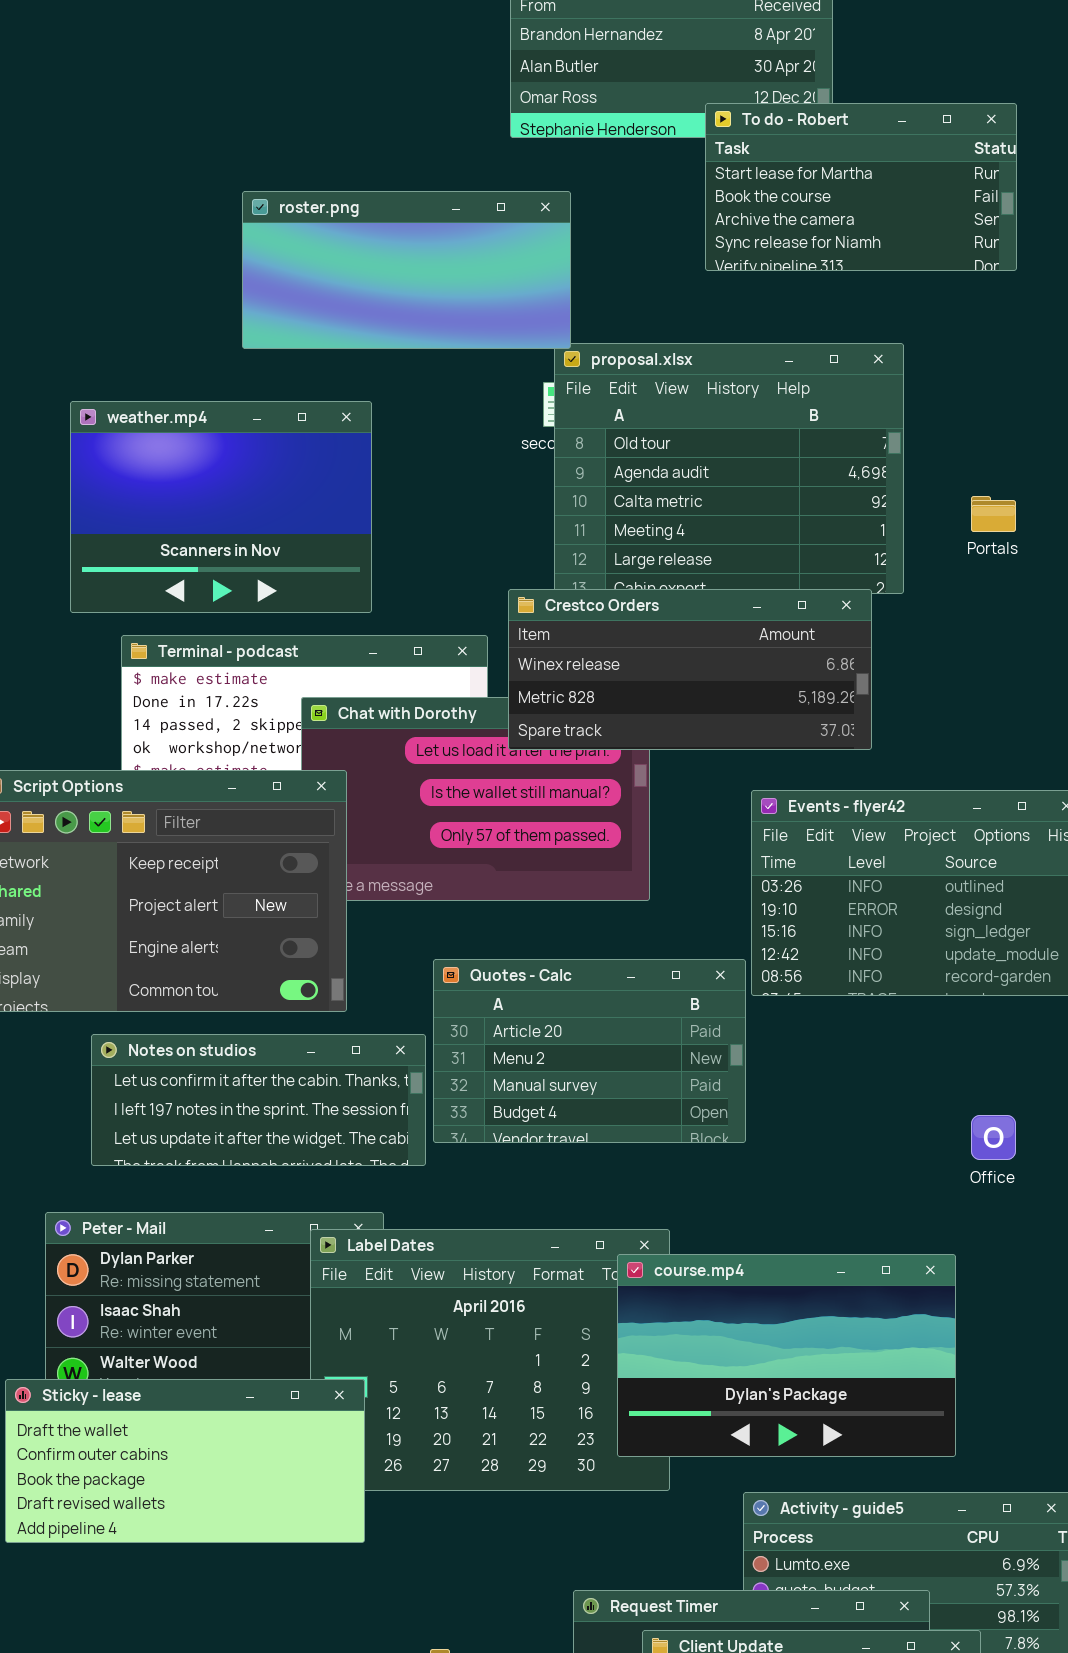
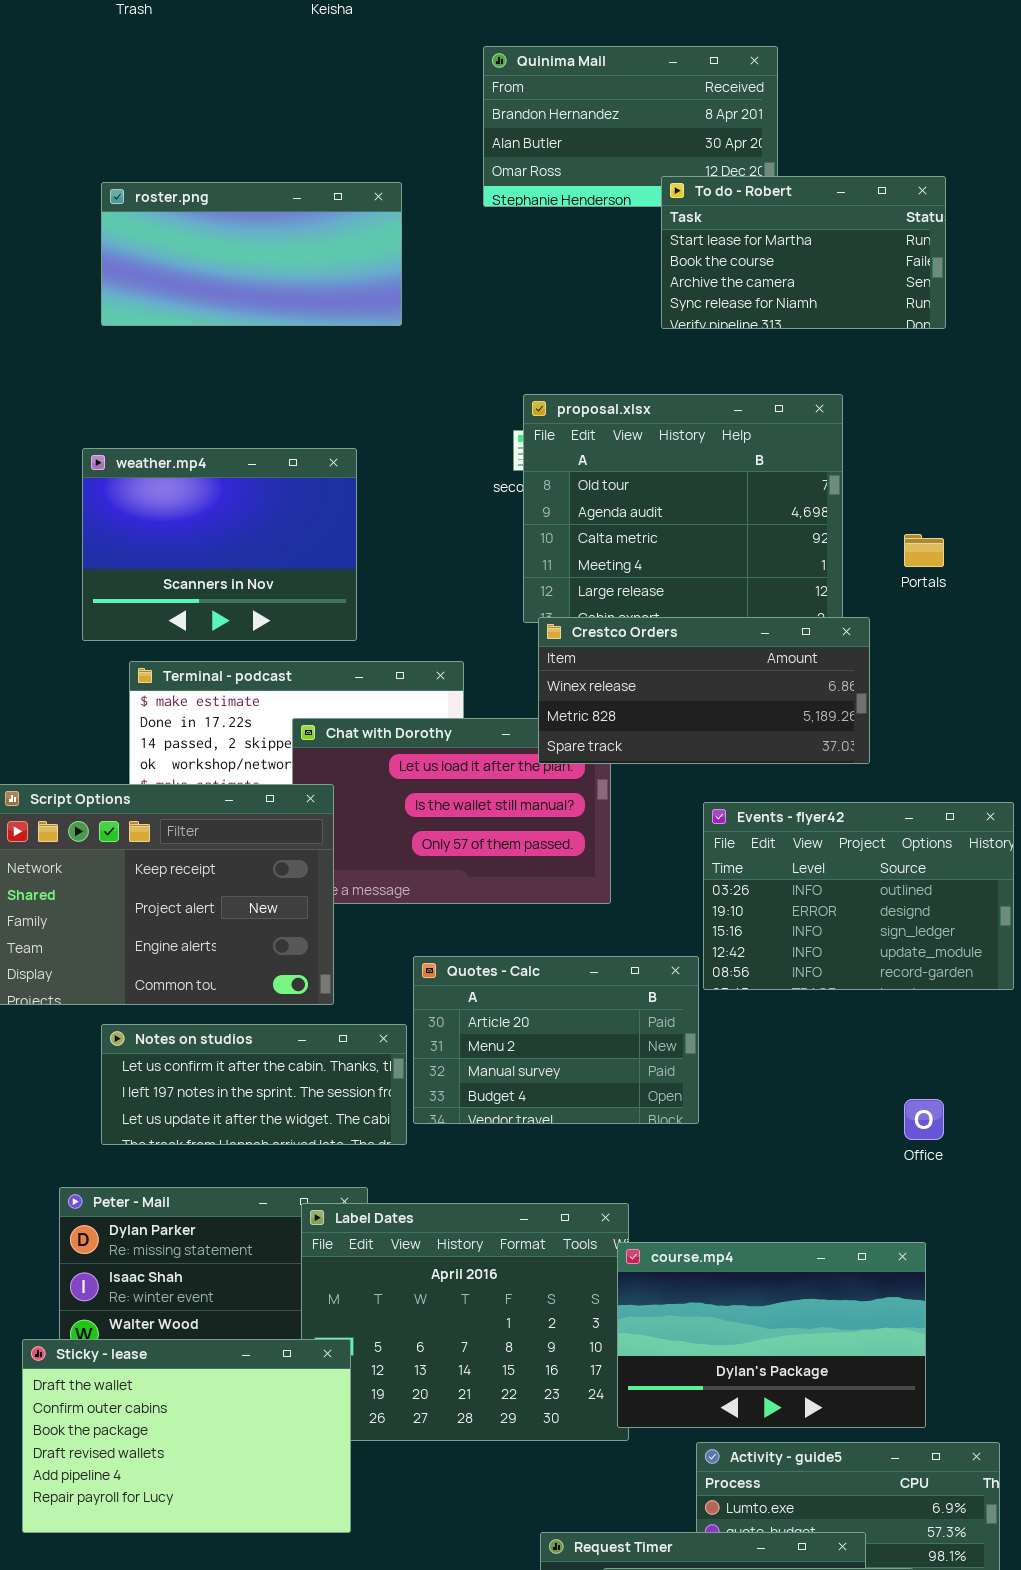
roster.png: [242,191,571,349] -> [101,182,402,326], moved
Crestco Orders: [508,589,872,750] -> [538,617,870,764], moved
course.mp4: [617,1254,956,1457] -> [617,1242,926,1428], moved
Sticky - lease: [5,1379,365,1543] -> [22,1339,351,1533], resized

